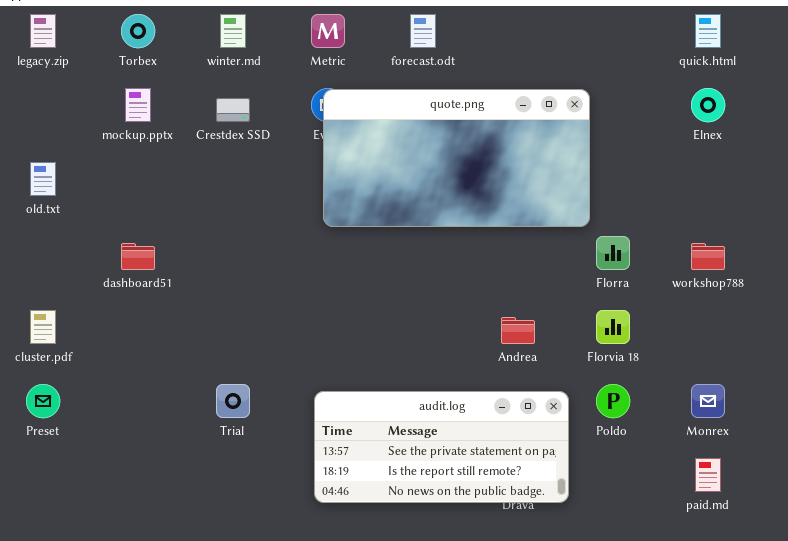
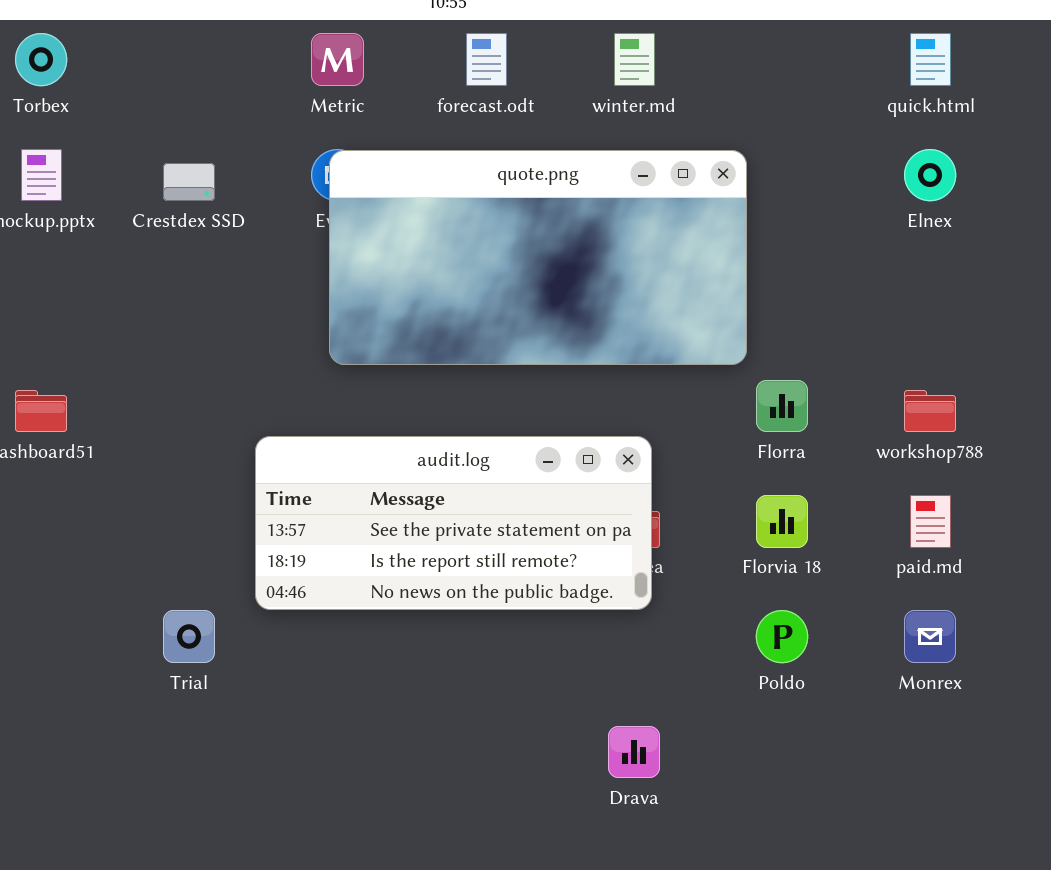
winter.md: [220,14,246,48] -> [614,33,655,86], moved
audit.log: [314,391,569,503] -> [255,436,652,610], moved
paid.md: [695,458,721,492] -> [910,495,951,548], moved

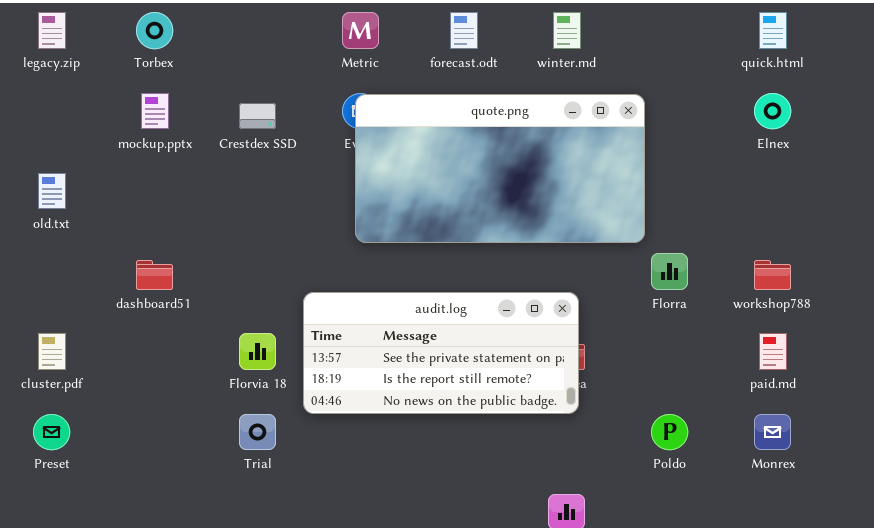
Florvia 18: [756,495,808,548] -> [239,333,276,370], moved

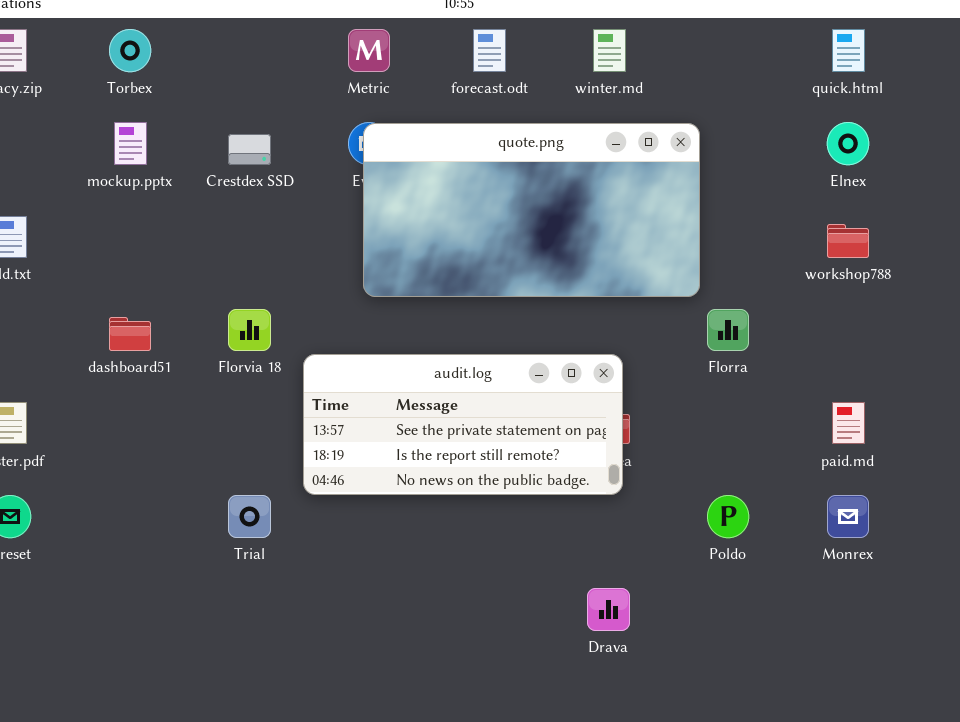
workshop788: [754,260,791,290] -> [827,224,869,258], moved
Florvia 18: [239,333,276,370] -> [228,309,271,351], moved

